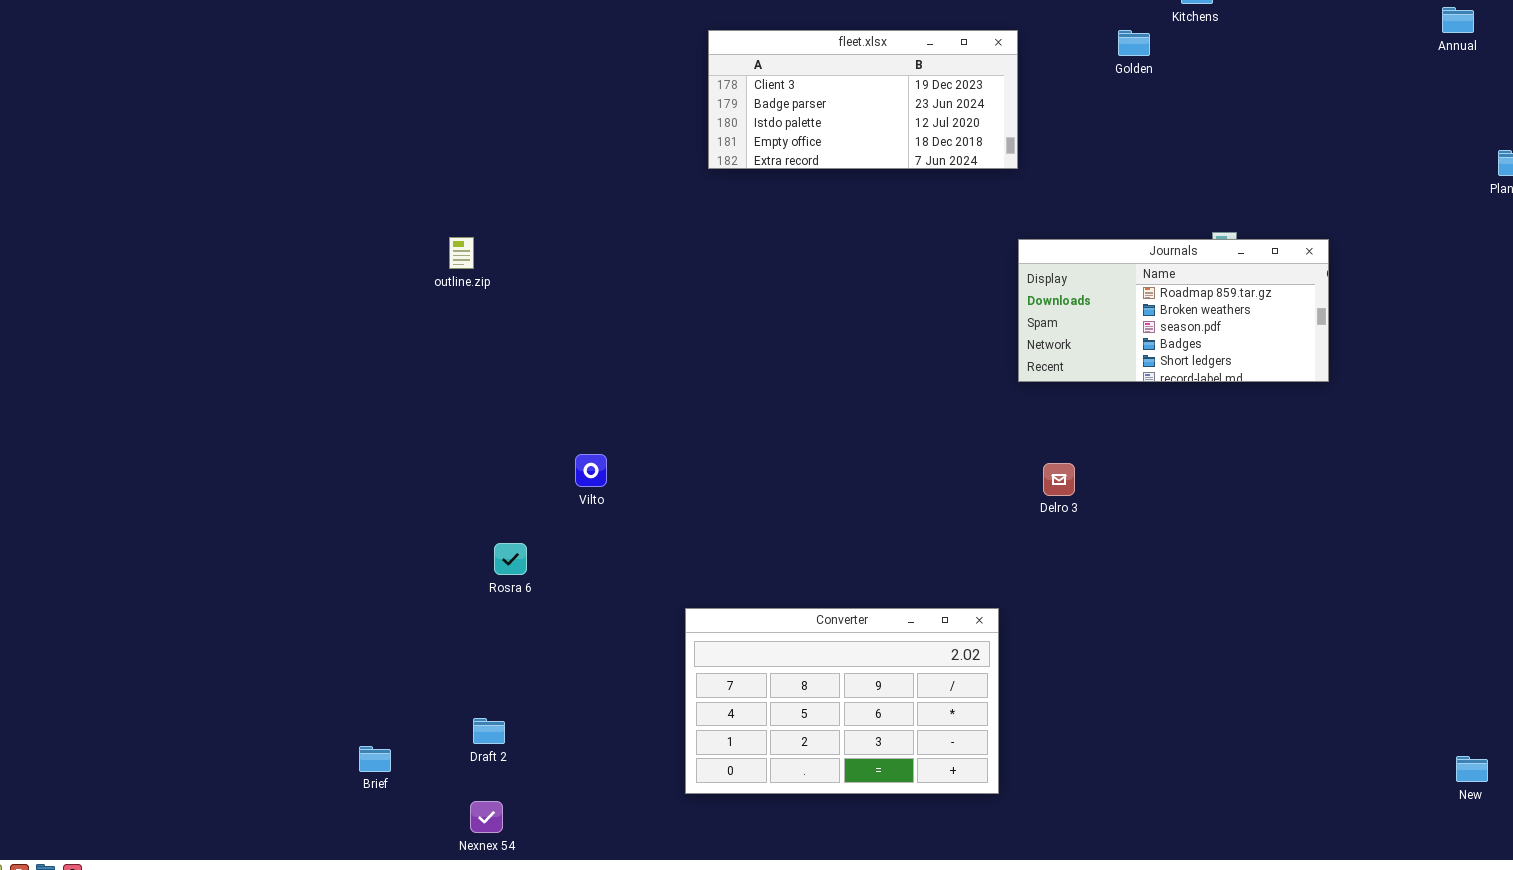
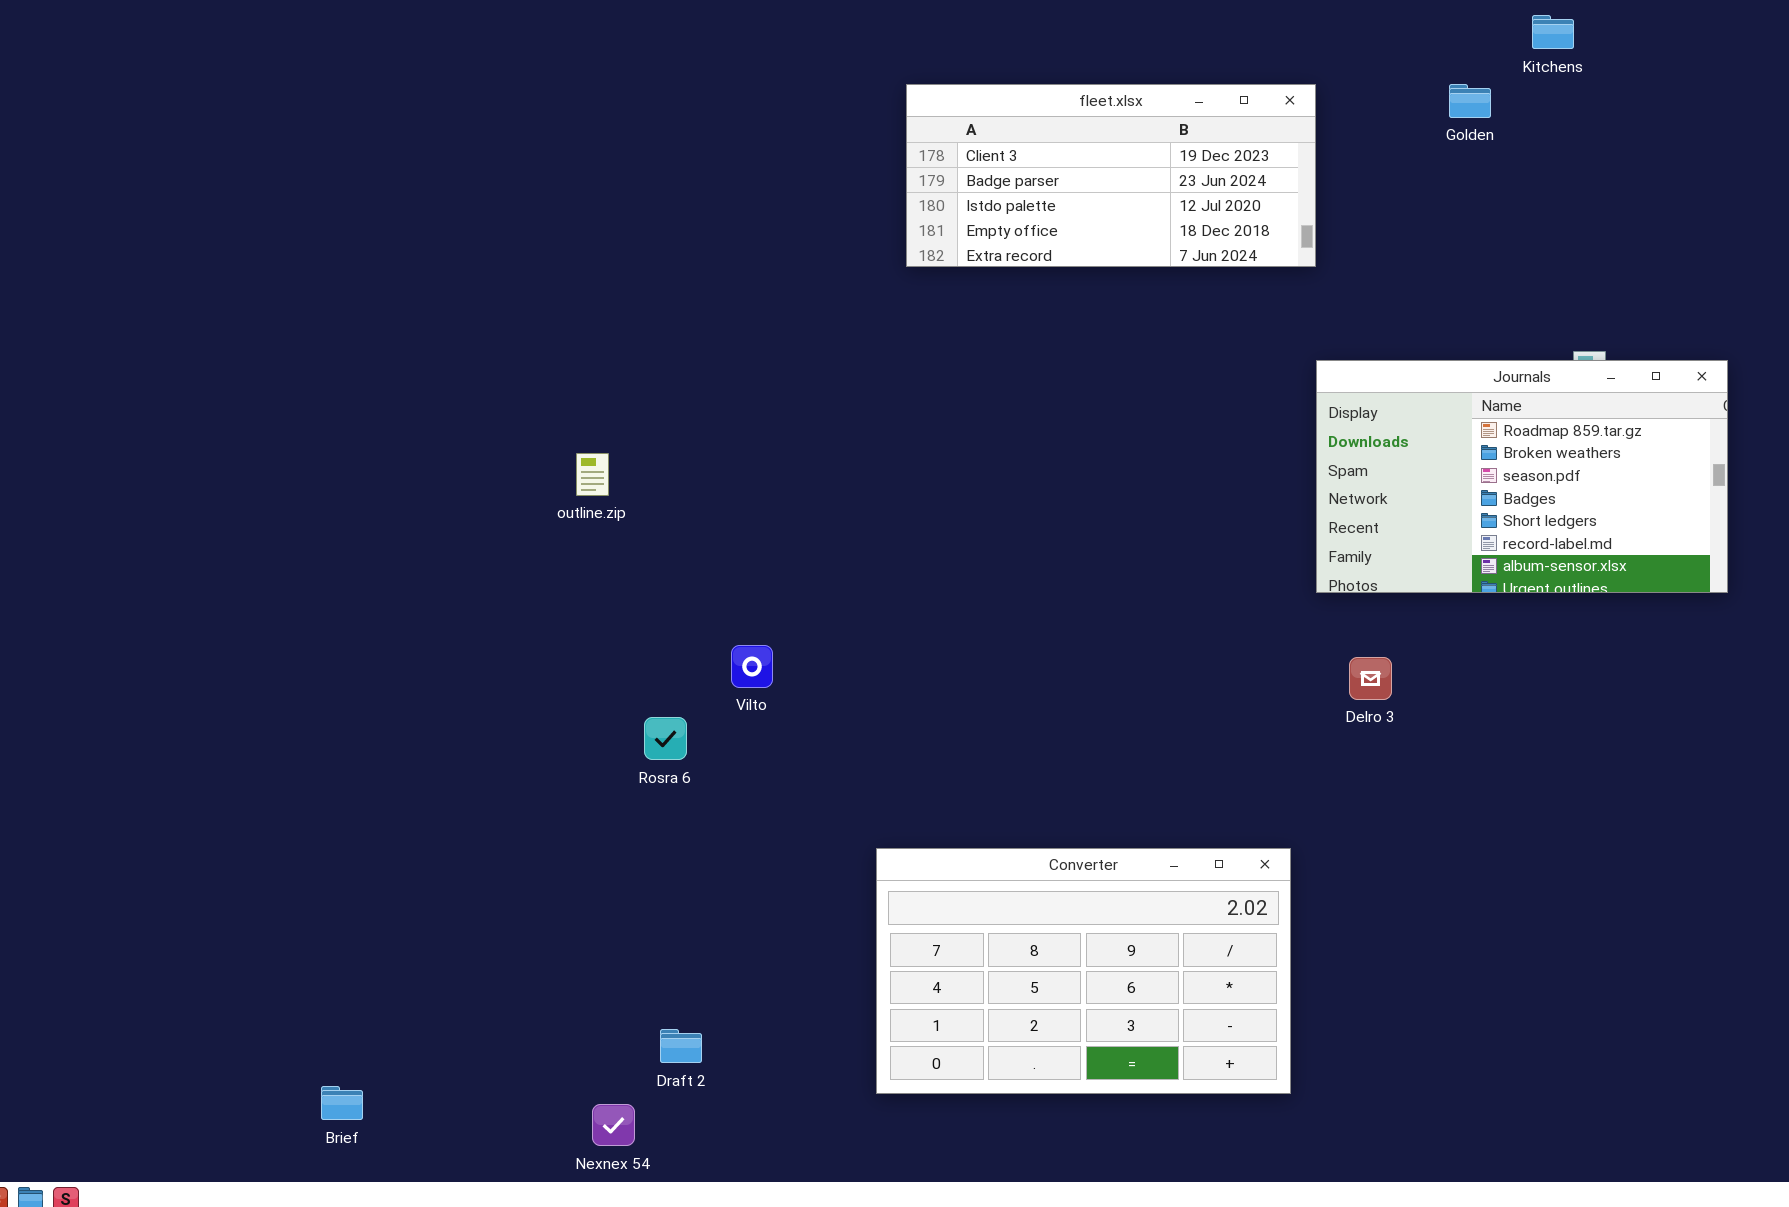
outline.zip: [449,237,474,269] -> [576,453,609,496], moved
Journals: [1018,239,1329,382] -> [1316,360,1728,593], resized
Rosra 6: [494,543,527,575] -> [644,717,687,760], moved
Draft 2: [473,718,505,744] -> [660,1029,702,1063], moved
Brief: [359,746,391,772] -> [321,1086,363,1120], moved

